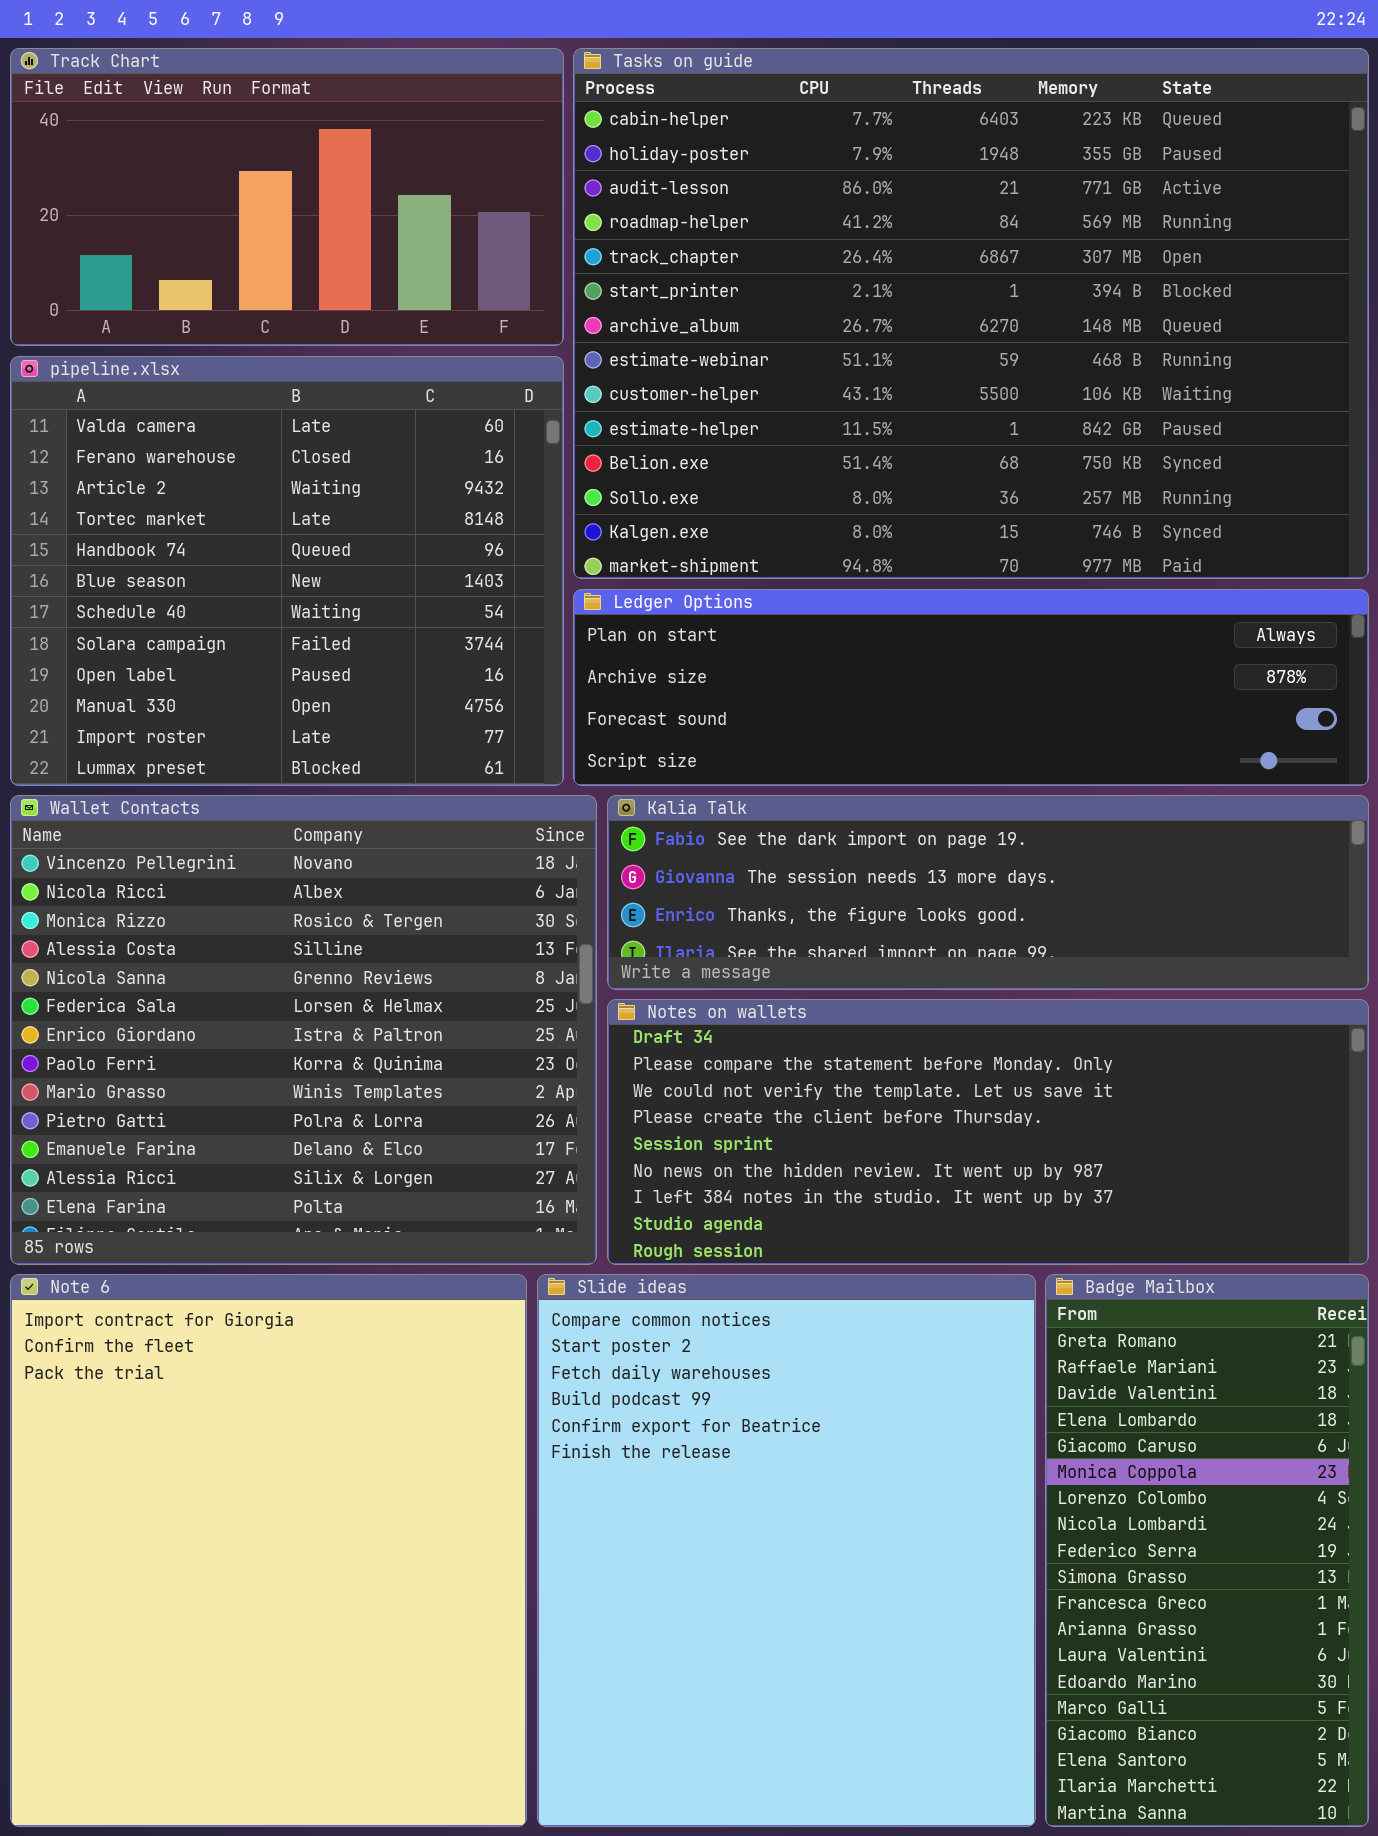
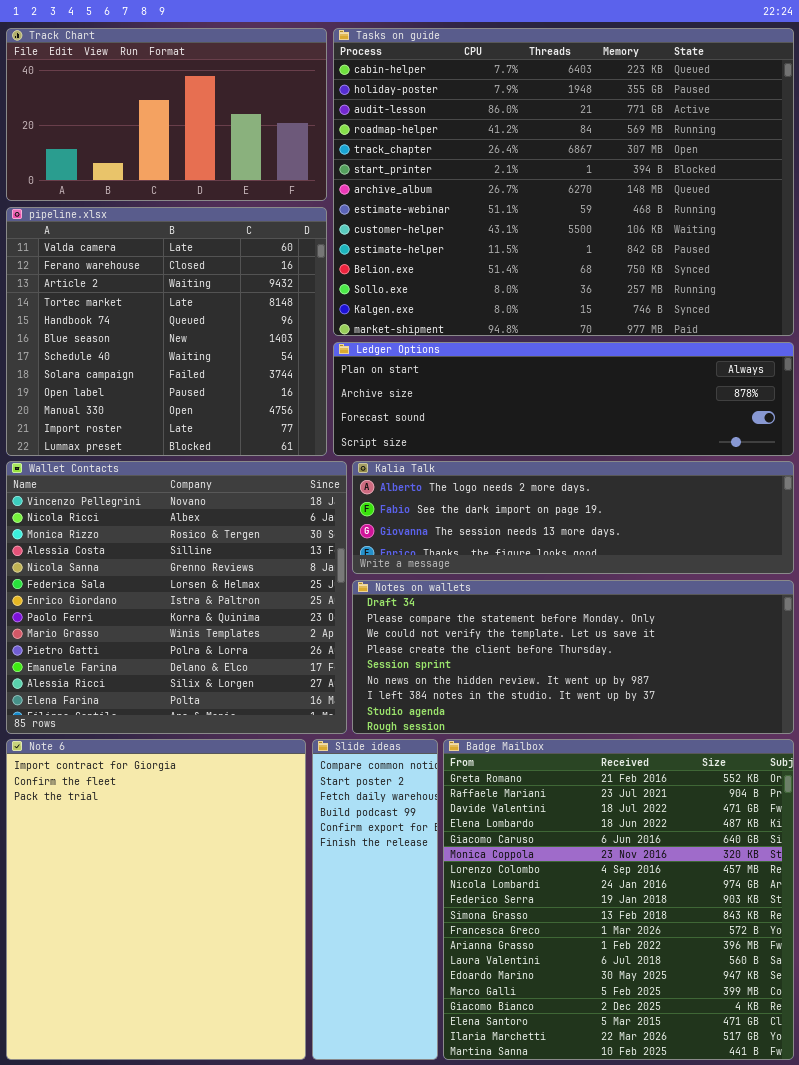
Kalia Talk: [607,795,1369,990] -> [352,461,794,574], scrolled up 1 row
Slide ideas: [537,1274,1036,1827] -> [312,739,438,1060], resized
Badge Mailbox: [1045,1274,1369,1827] -> [443,739,794,1060], resized

